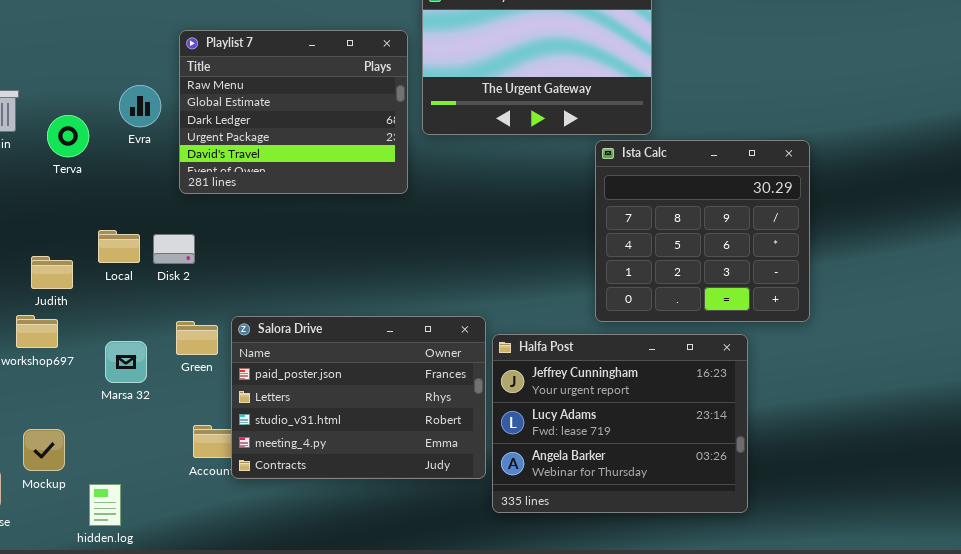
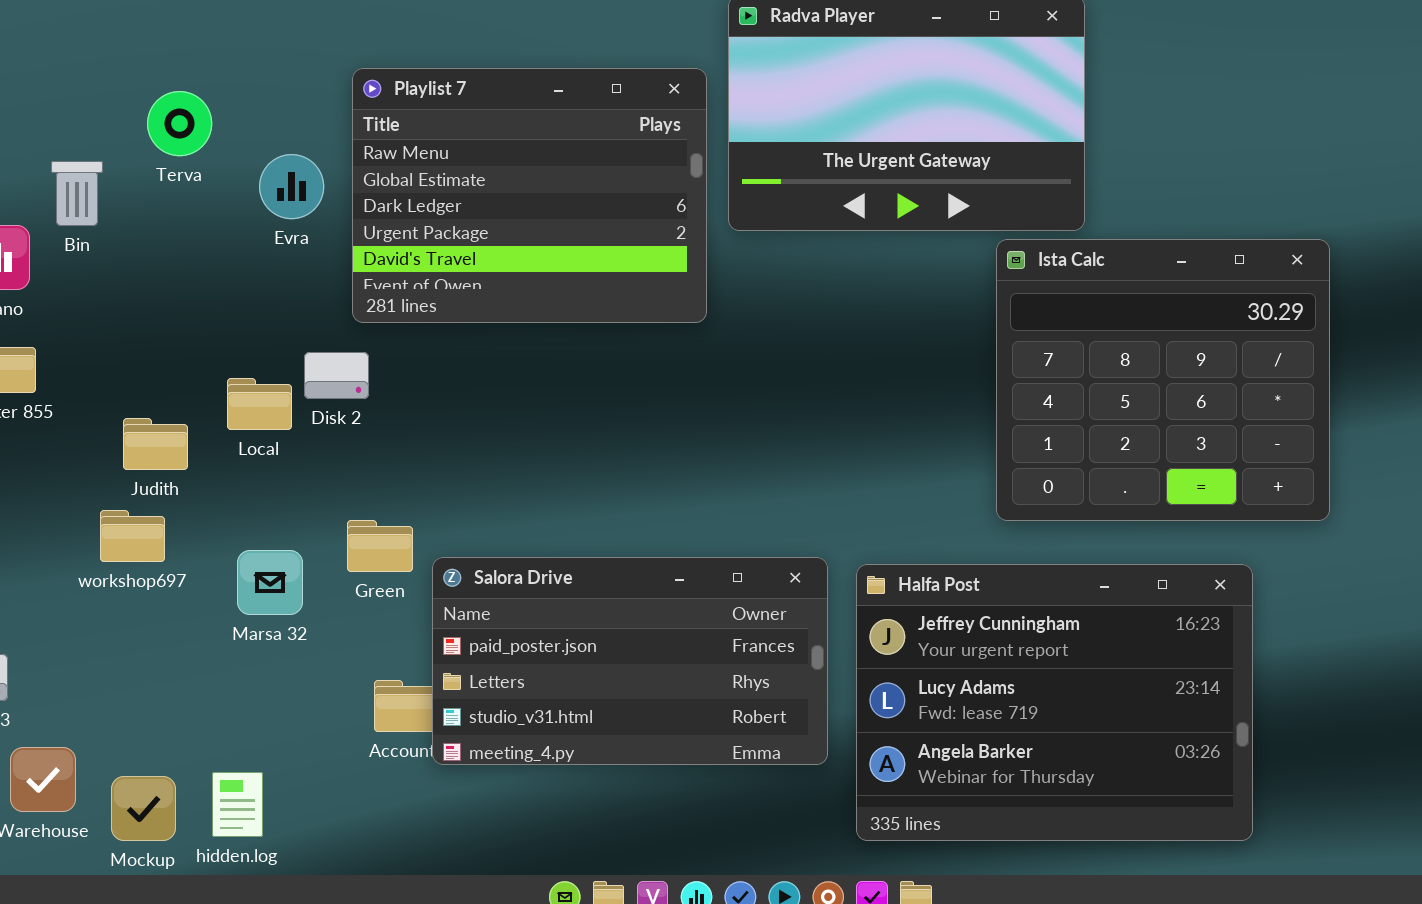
Terva: [47,115,89,157] -> [147,91,212,156], moved
Disk 2: [153,234,195,264] -> [304,352,369,399], moved
Salora Drive: [231,316,486,479] -> [432,557,828,765], resized
Halfa Post: [492,334,748,513] -> [856,564,1253,841], moved
Mockup: [23,429,65,471] -> [111,776,176,841], moved

